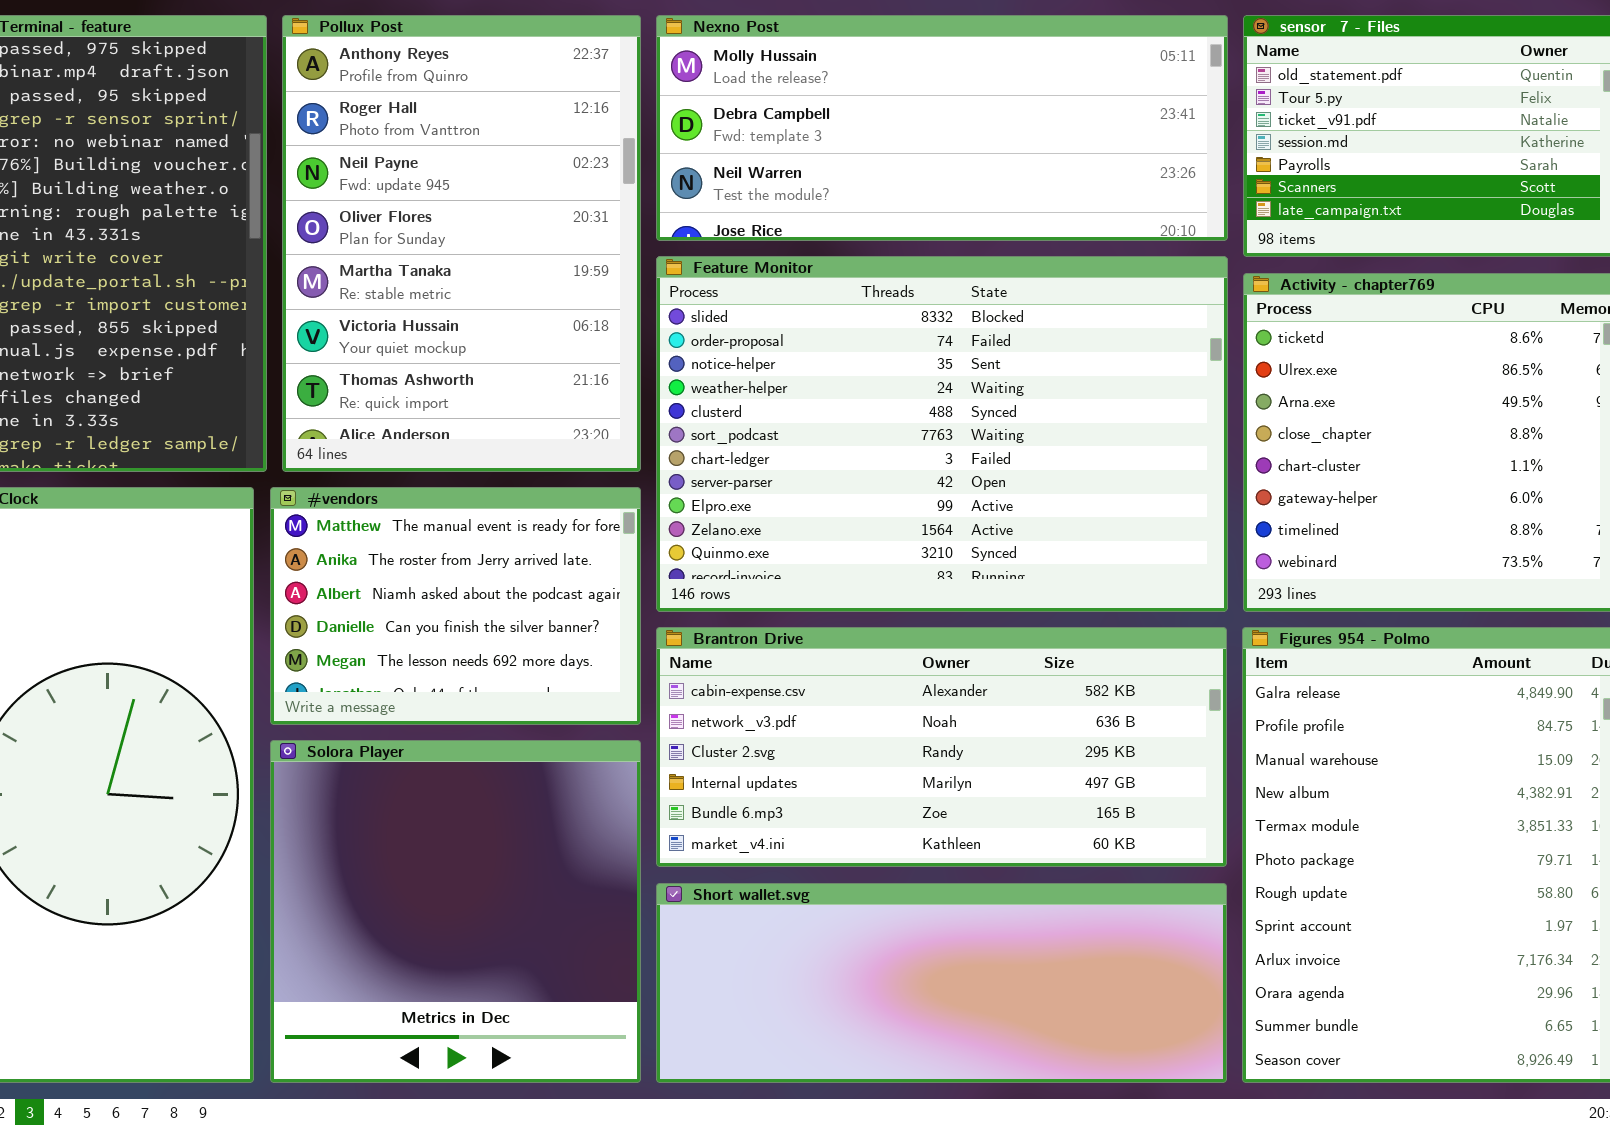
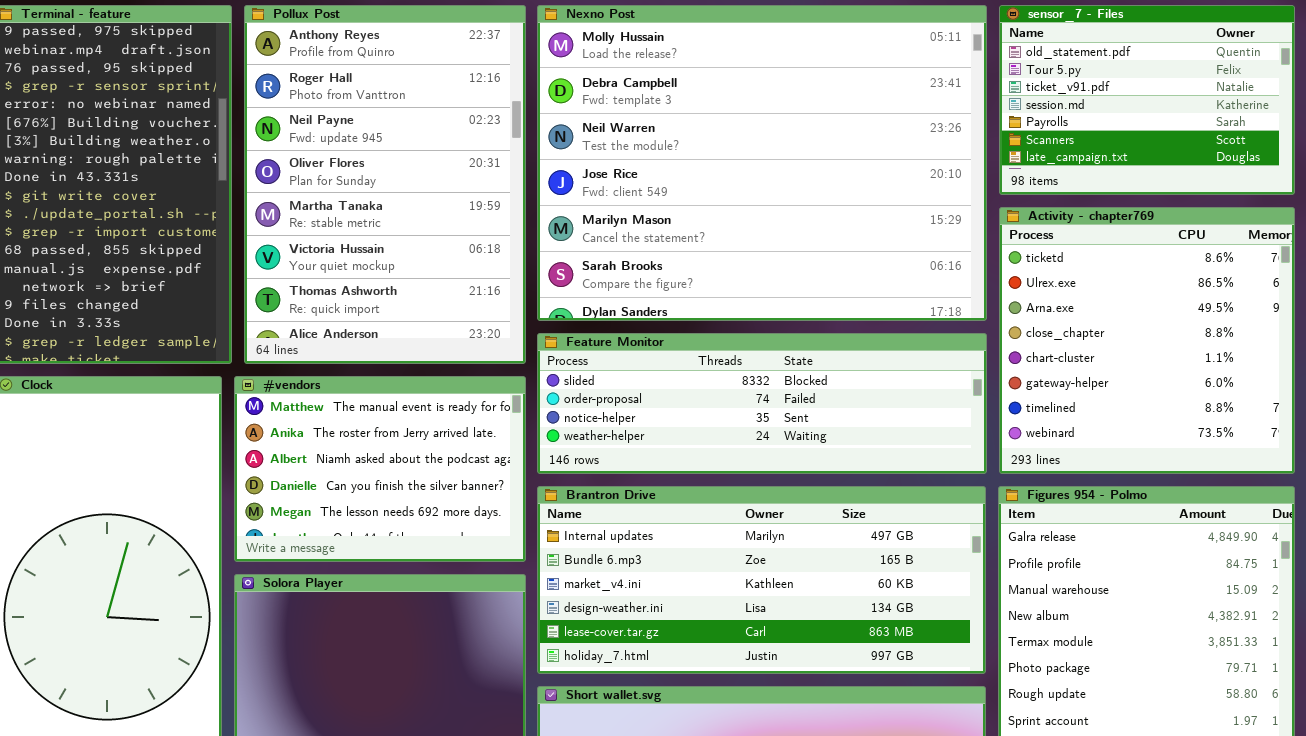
Nexno Post: [656,15,1228,241] -> [537,5,987,321], resized
Feature Monitor: [656,256,1228,612] -> [537,333,987,474], resized
Brantron Drive: [656,627,1227,867] -> [537,486,986,674], scrolled down 3 rows

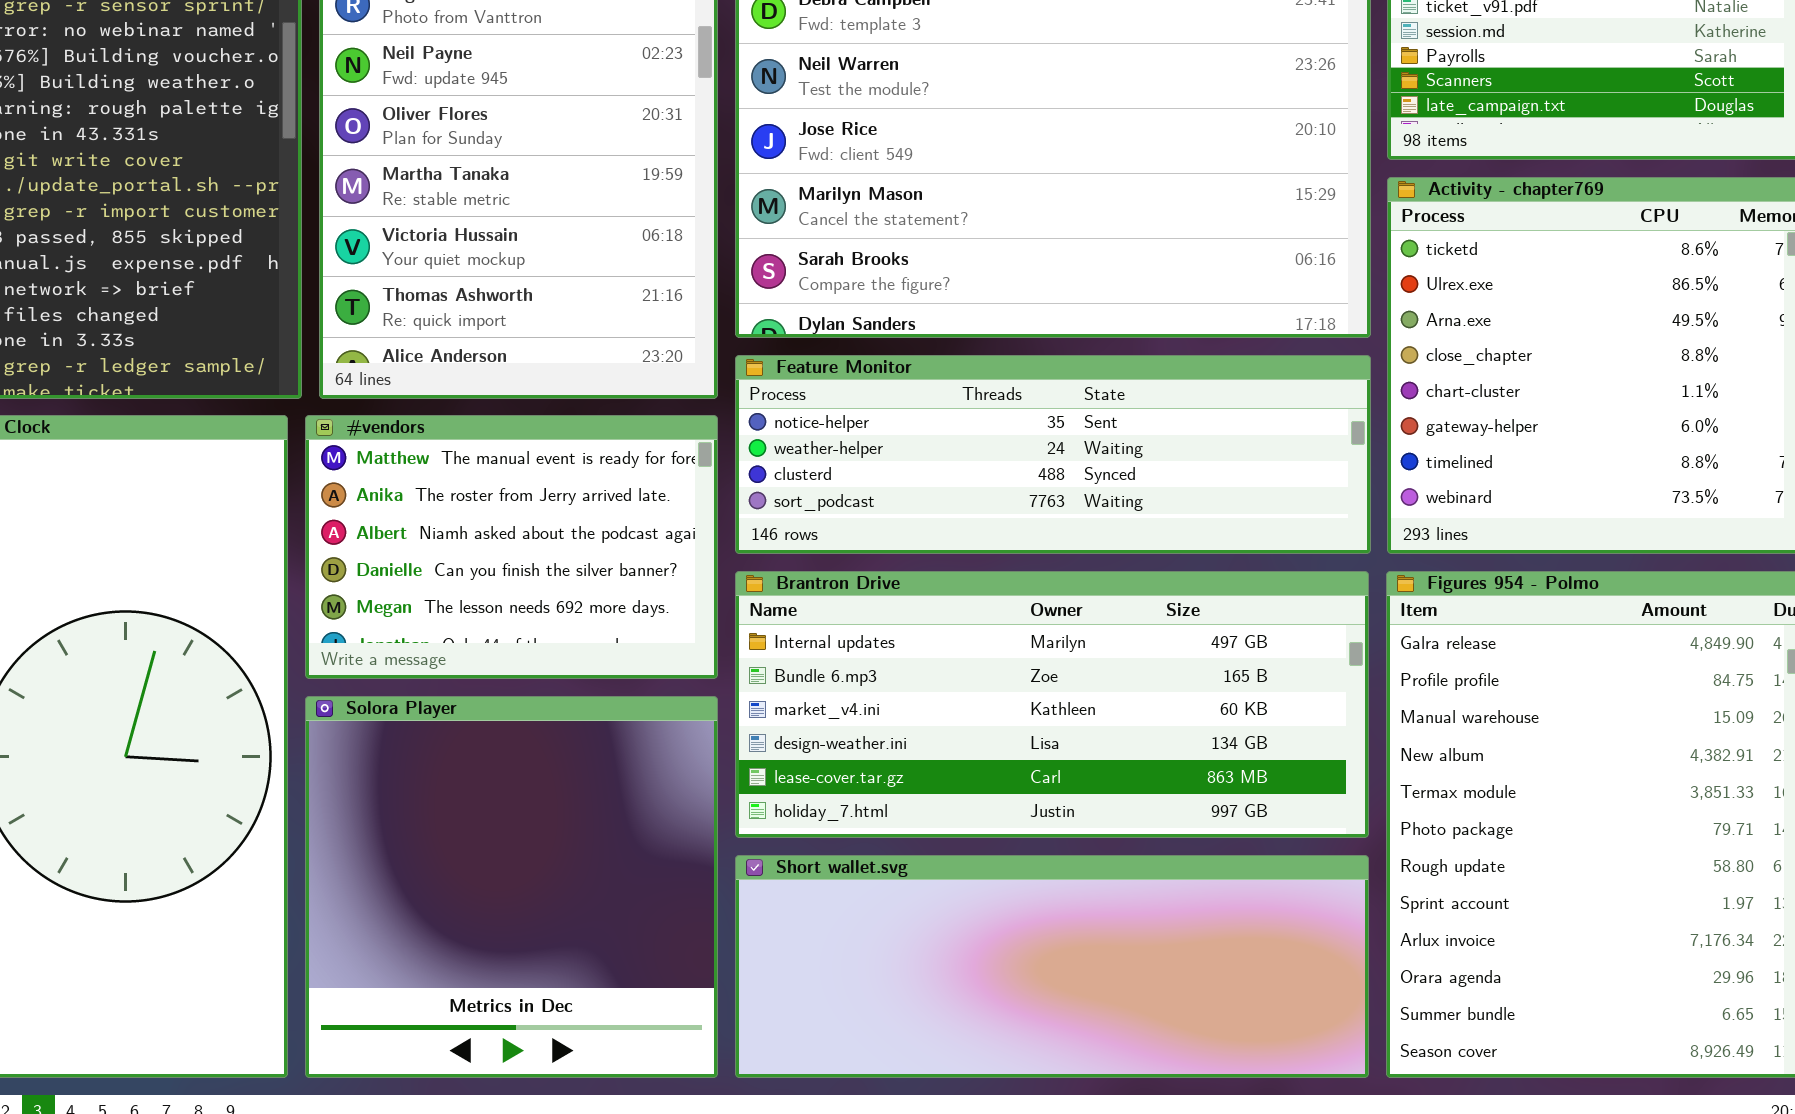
Feature Monitor: [537,333,987,474] -> [735,355,1371,554], scrolled down 2 rows

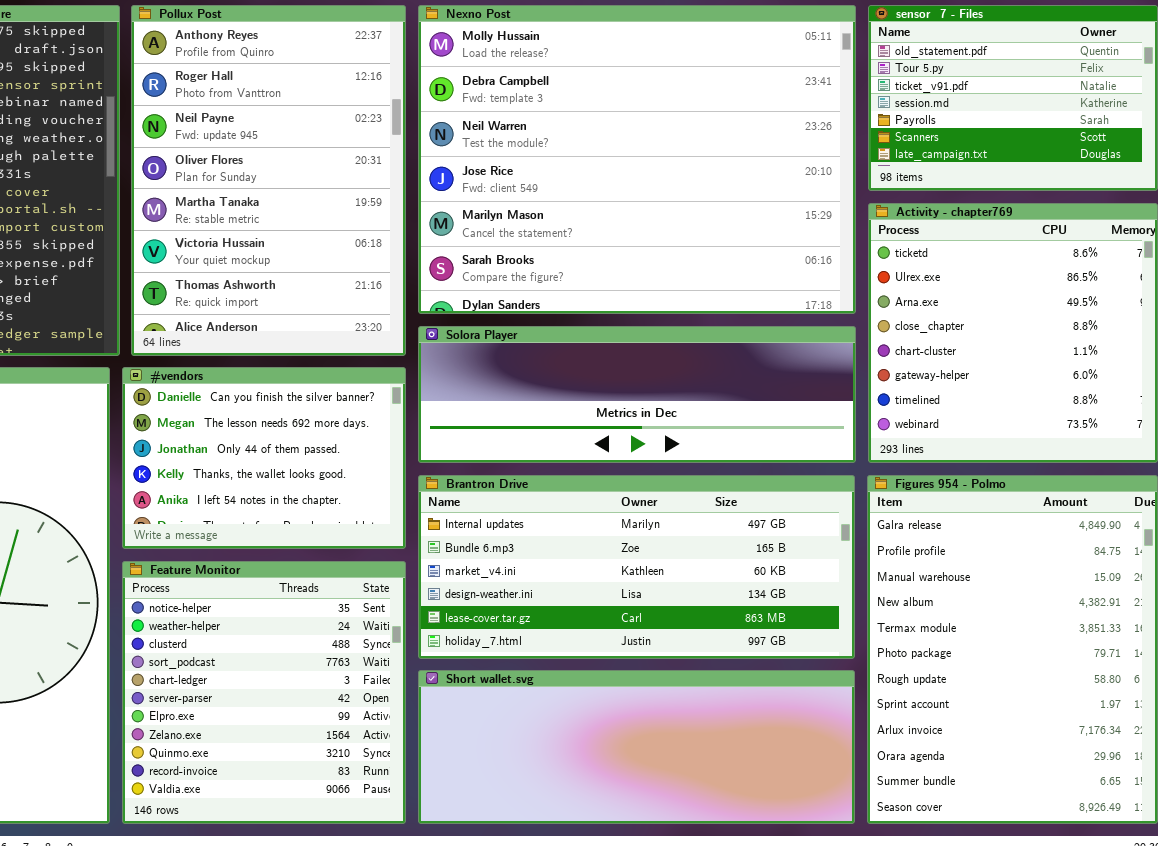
Feature Monitor: [735,355,1371,554] -> [122,561,406,824], moved, resized
#vendors: [305,415,718,679] -> [122,367,406,549], scrolled down 3 rows
Solora Player: [305,696,718,1078] -> [418,326,856,463], moved, resized

